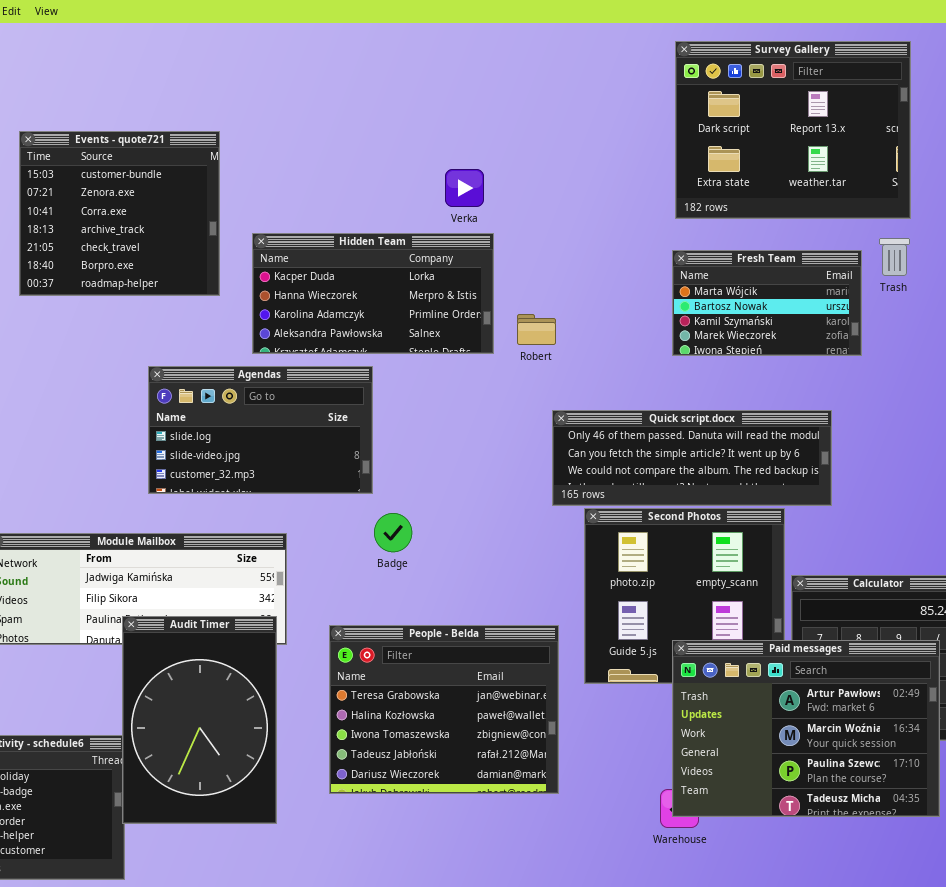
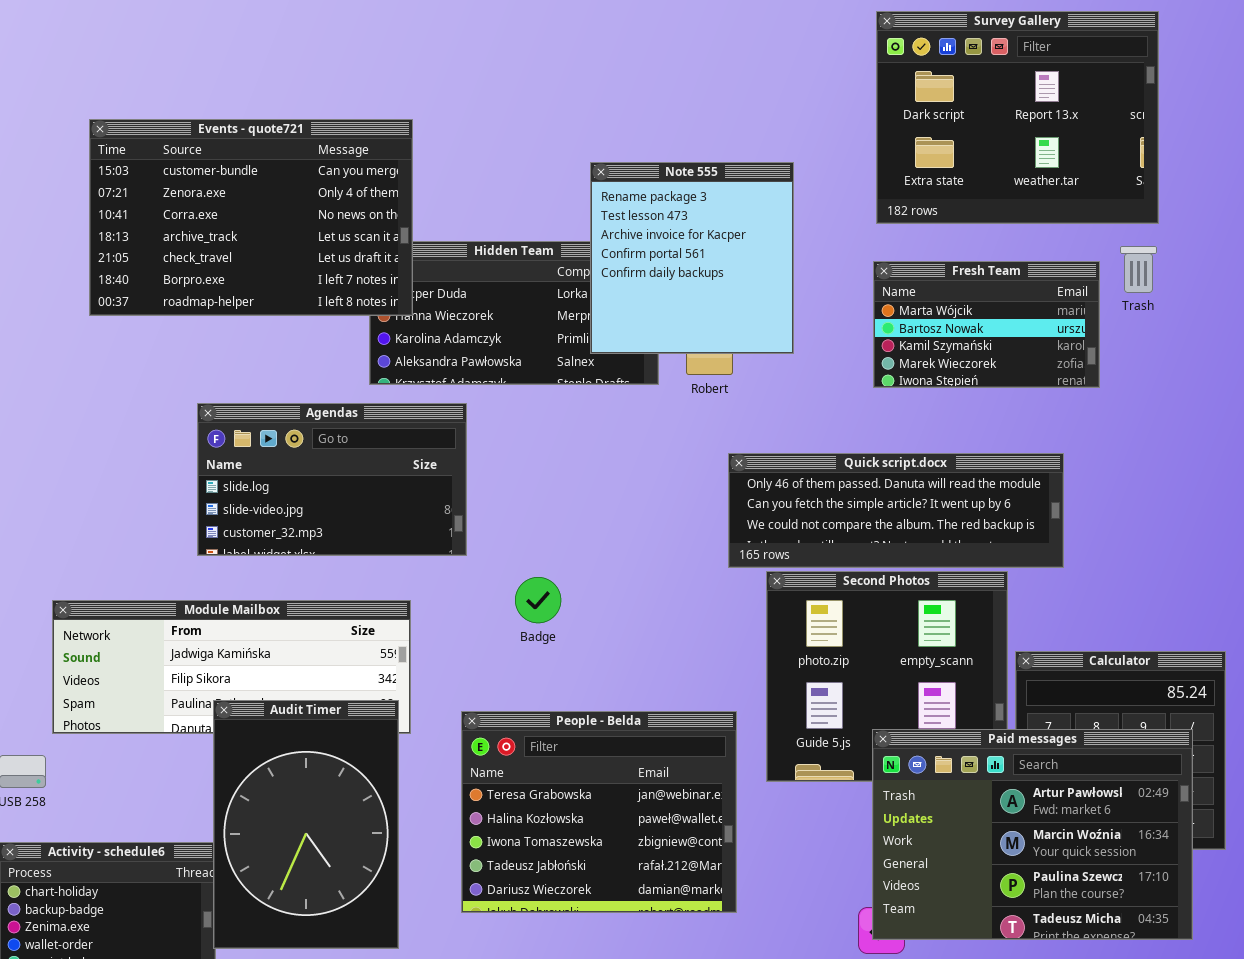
Events - quote721: [19,131,220,296] -> [89,119,413,316], resized
Note 555: none -> [590,162,794,354], opened
Agendas: [148,366,373,494] -> [197,403,467,556], moved

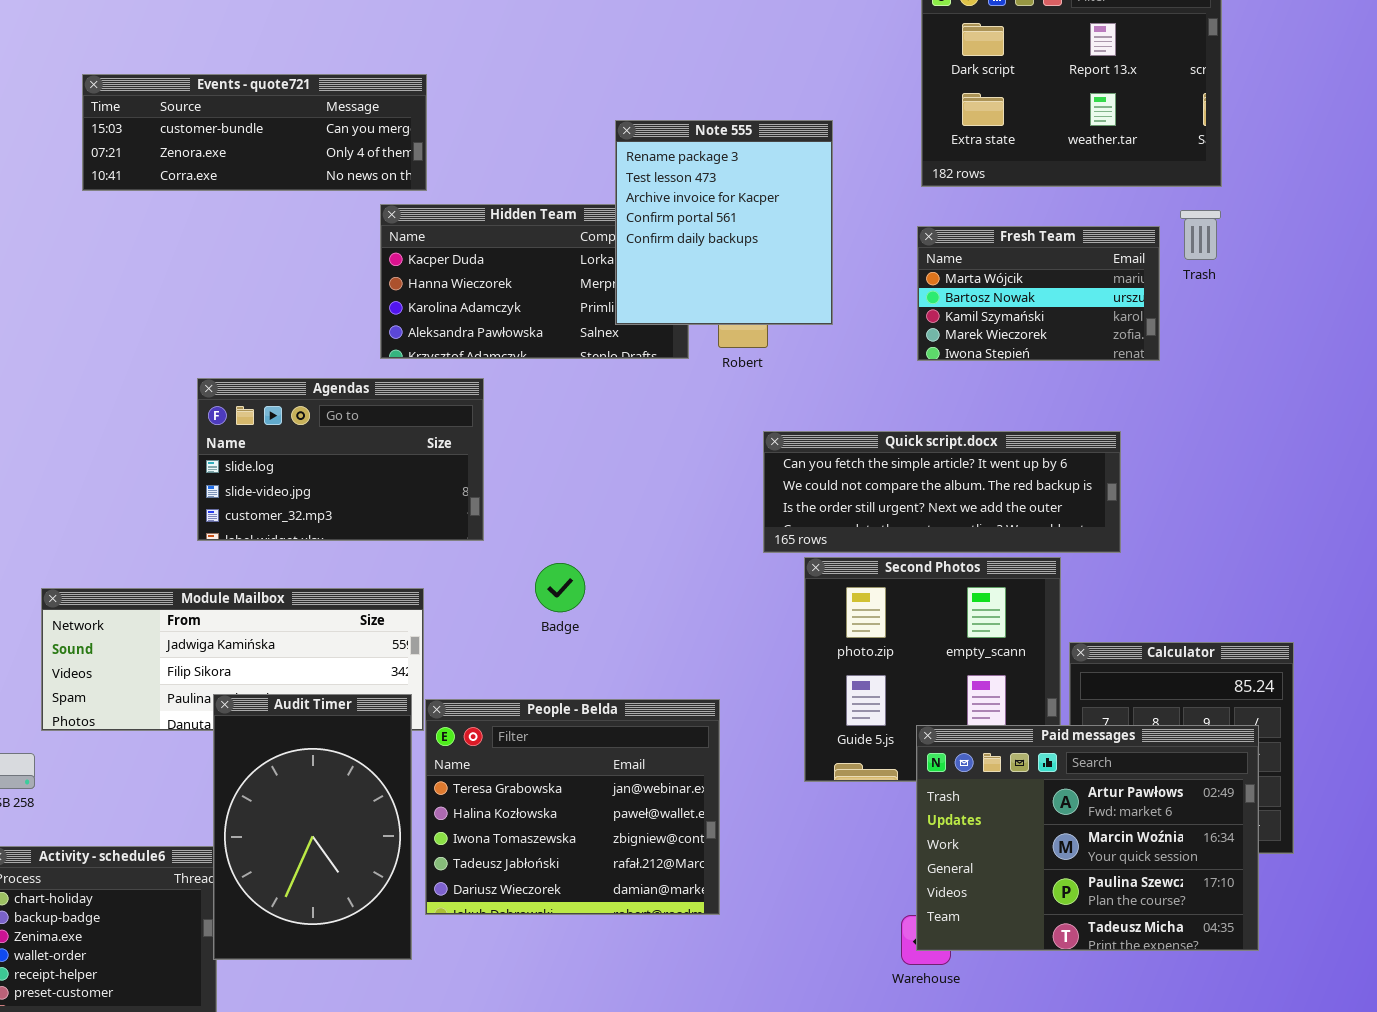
Events - quote721: [89,119,413,316] -> [82,74,427,191], resized
Quick script.docx: [728,453,1064,568] -> [763,431,1121,553], scrolled down 1 row
People - Belda: [461,711,737,913] -> [425,699,720,915], moved

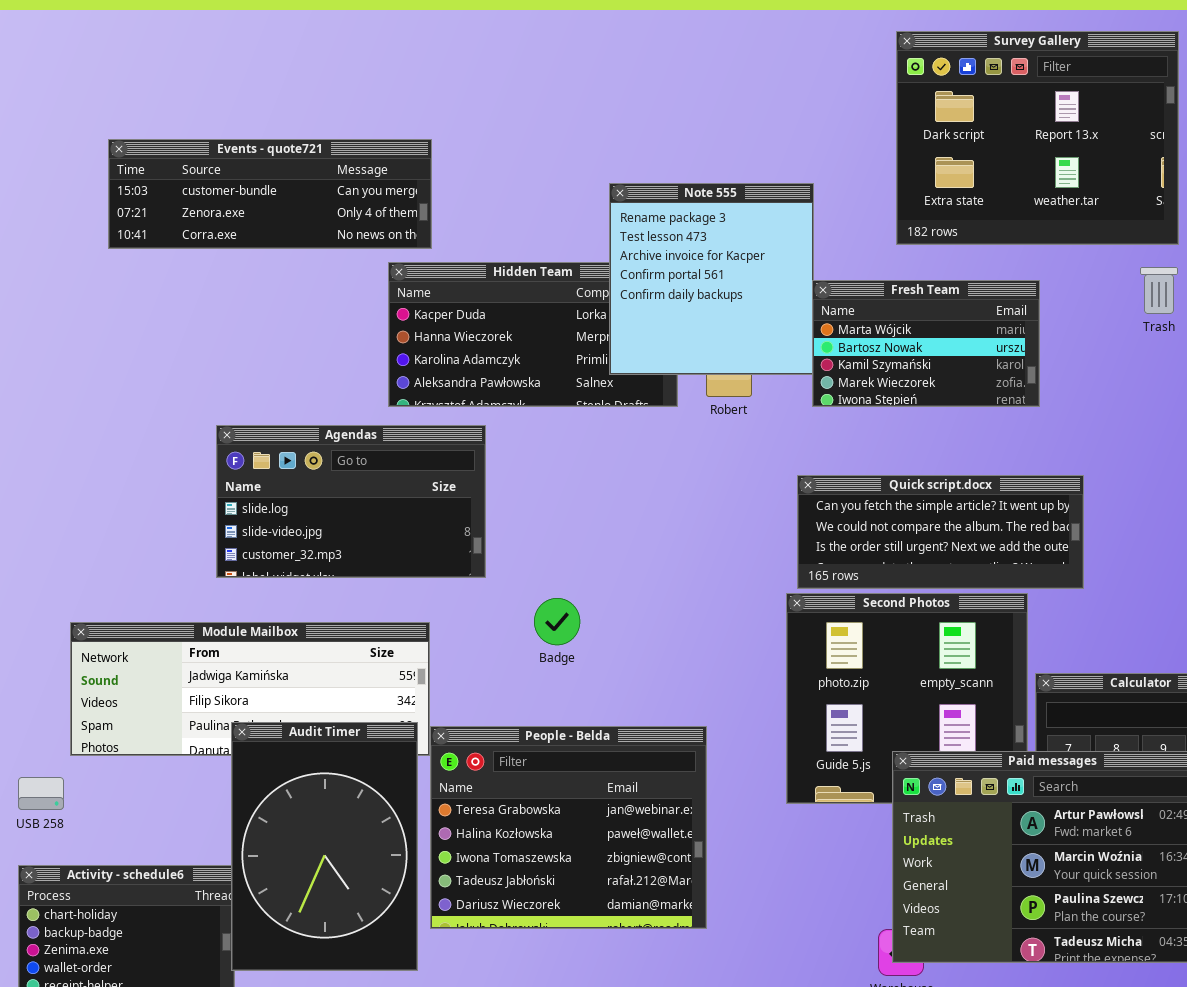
Fresh Team: [917,226,1160,361] -> [812,280,1040,407], moved
Quick script.docx: [763,431,1121,553] -> [797,475,1084,589], resized

